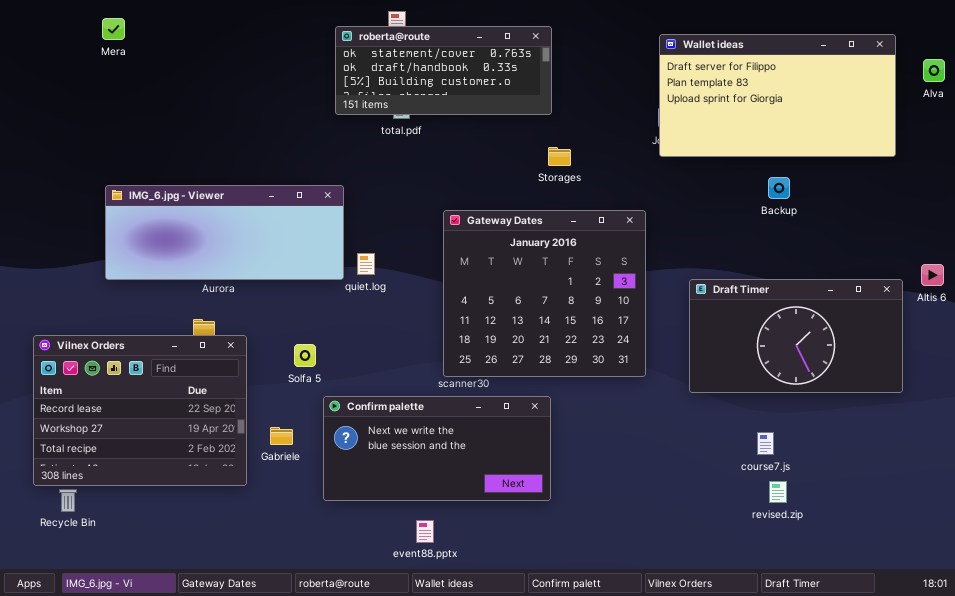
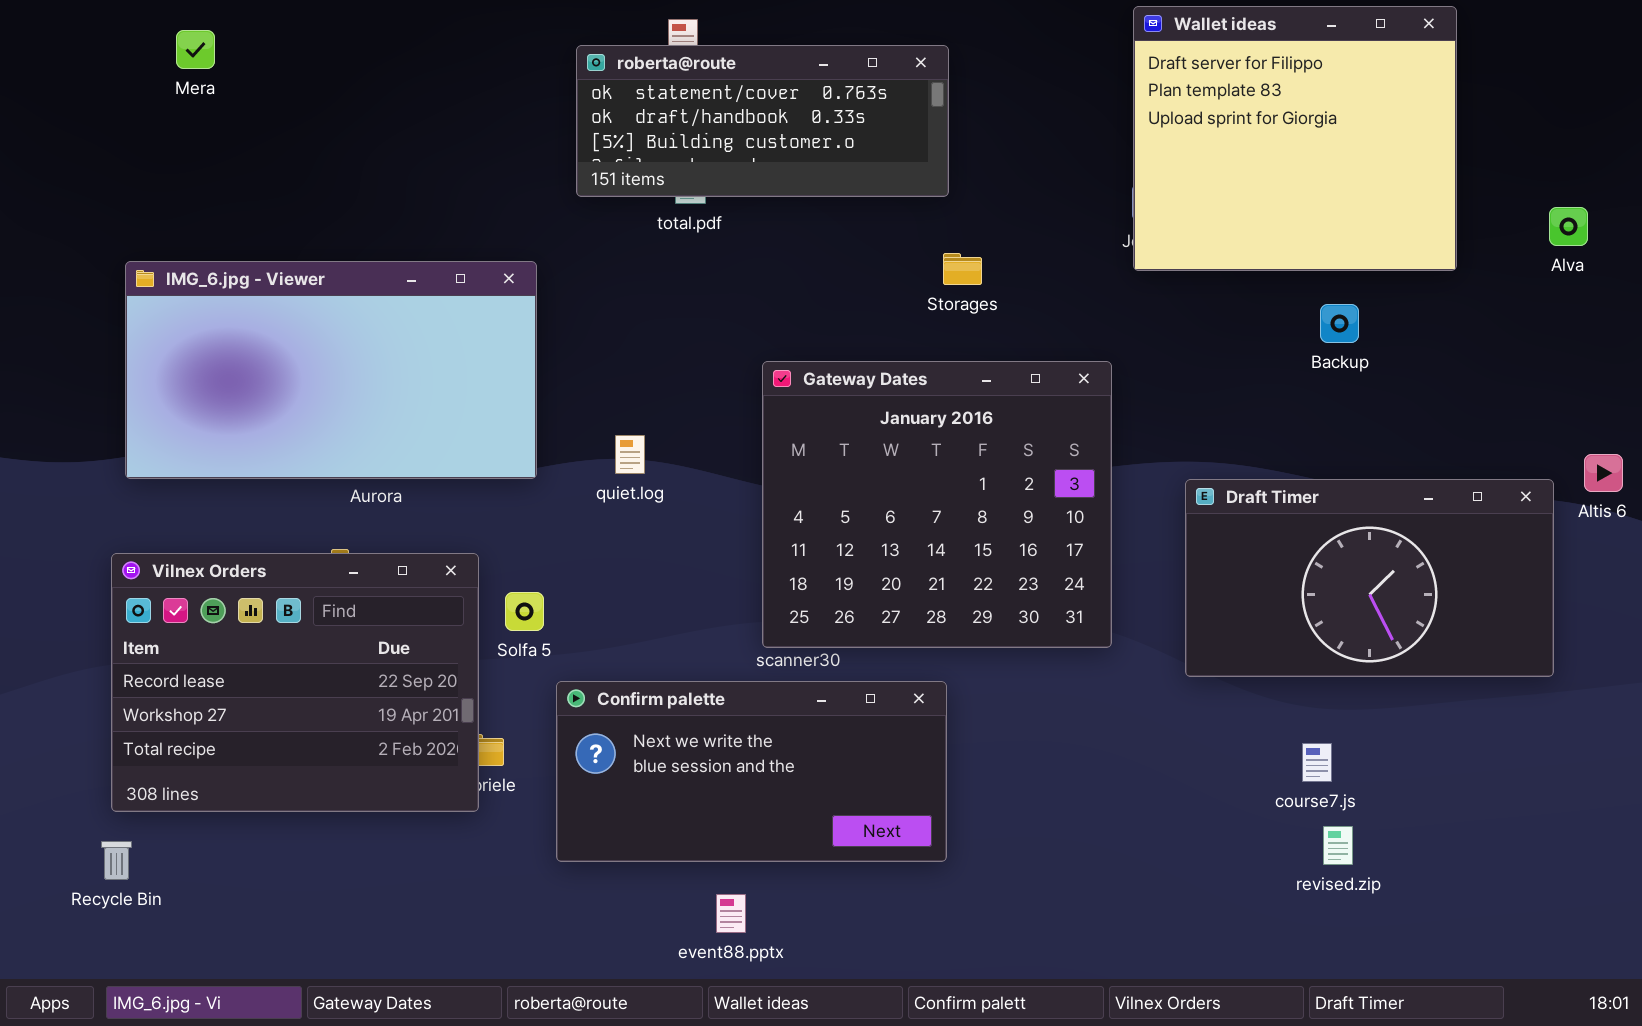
Wallet ideas: [659,34,896,157] -> [1133,6,1457,271], resized
Alva: [923,59,945,82] -> [1549,207,1588,246], moved
IMG_6.jpg - Viewer: [105,185,344,280] -> [125,261,537,479], moved, resized
Vilnex Orders: [33,335,247,486] -> [111,553,479,812], moved

